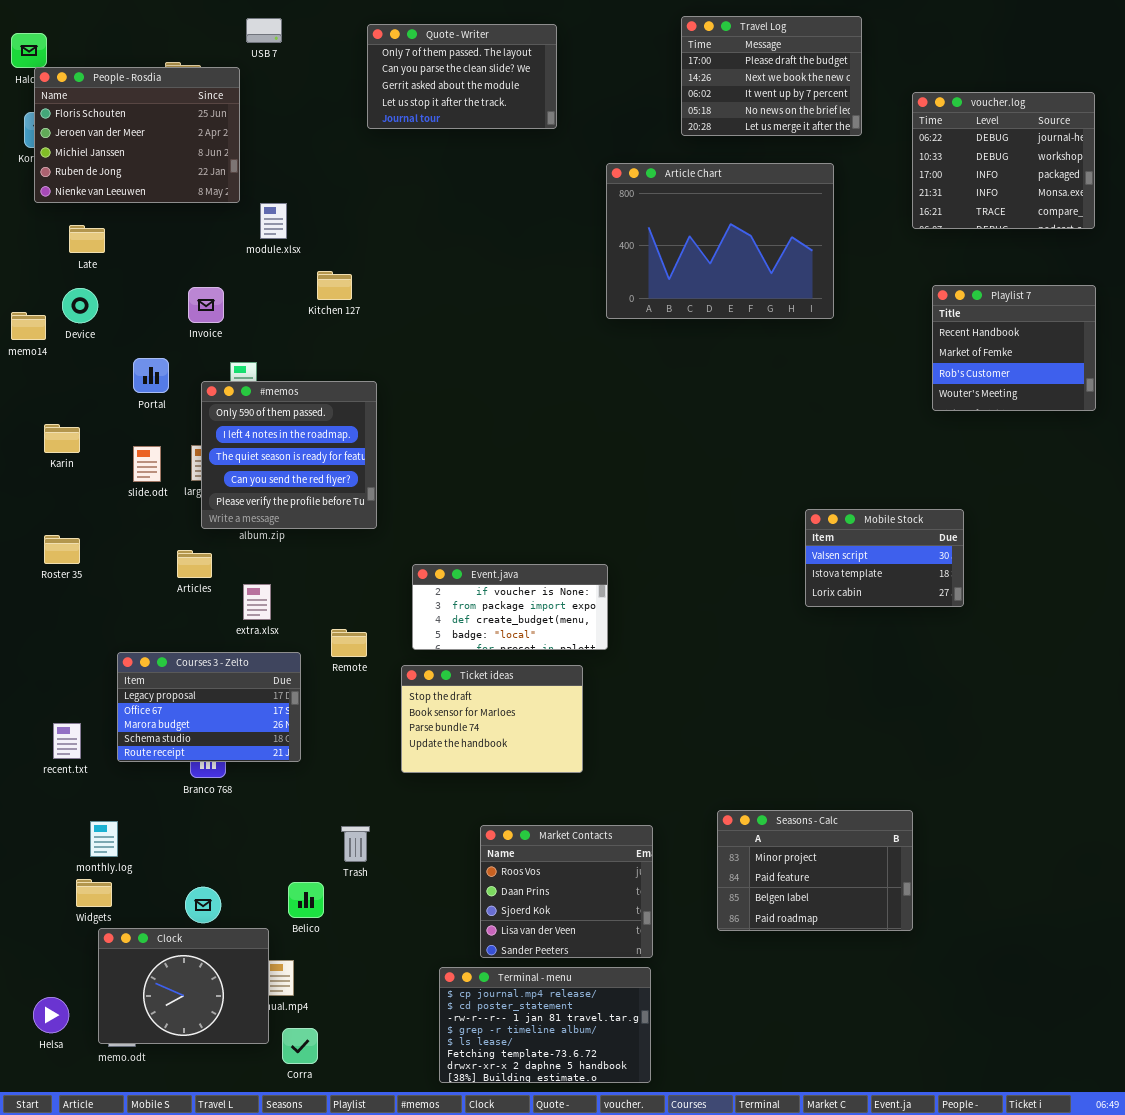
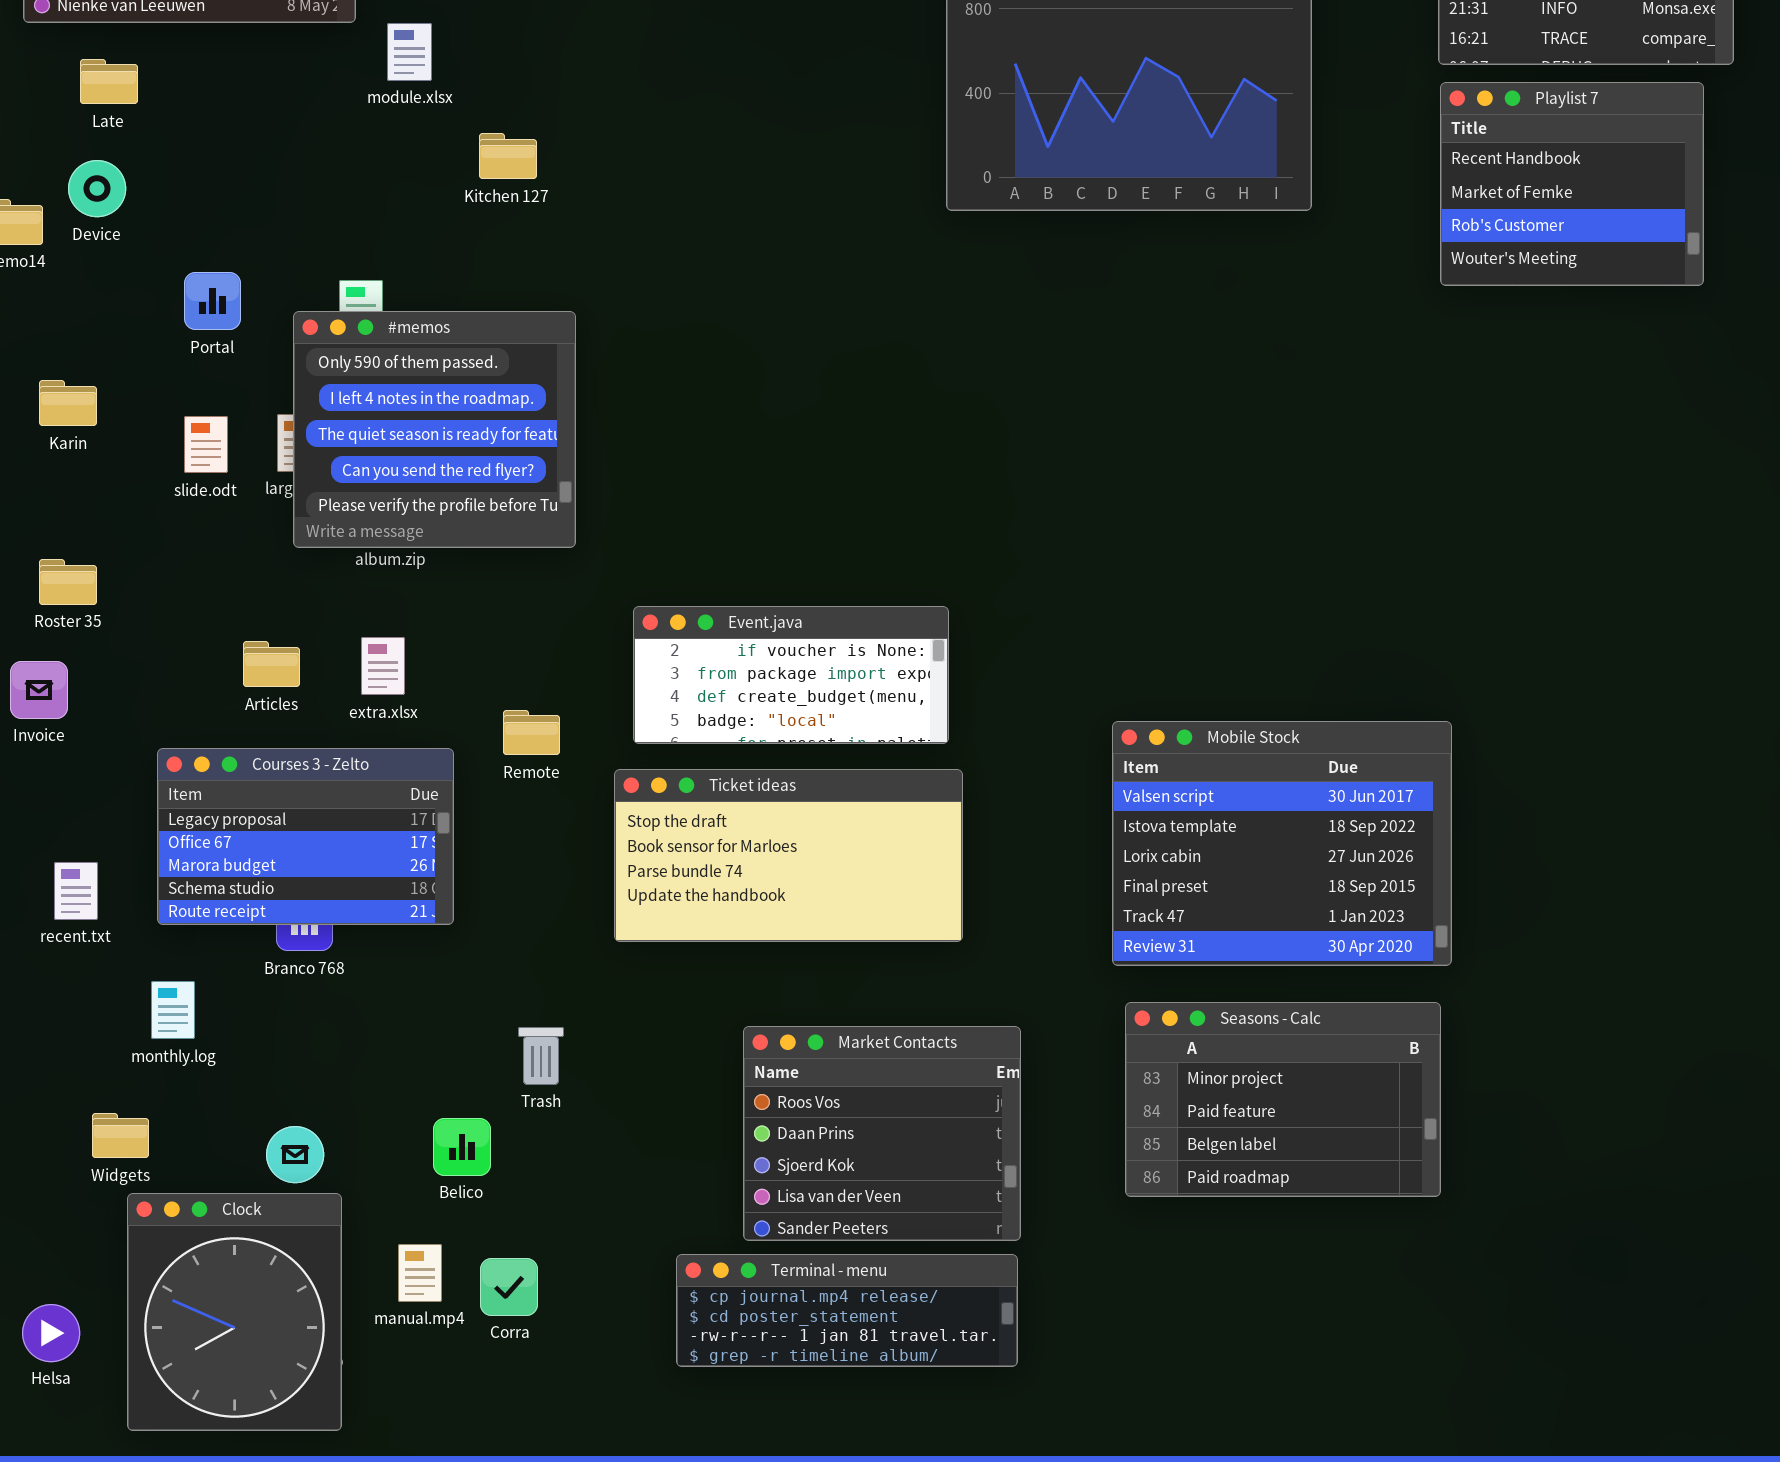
Playlist 7: [932,285,1096,411] -> [1440,82,1704,286], moved
Invoice: [188,287,224,323] -> [10,661,68,719], moved
Mobile Stock: [805,509,964,607] -> [1112,721,1452,966], moved, resized
Articles: [177,550,212,578] -> [243,641,300,687], moved
Ticket ideas: [401,665,583,773] -> [614,769,963,942], resized
monthly.log: [90,821,118,857] -> [151,981,195,1039], moved
Clock: [98,928,269,1044] -> [127,1193,342,1431], resized
Terminal - menu: [439,967,651,1083] -> [676,1254,1018,1367], resized
Corra: [282,1028,318,1064] -> [480,1258,538,1316], moved

